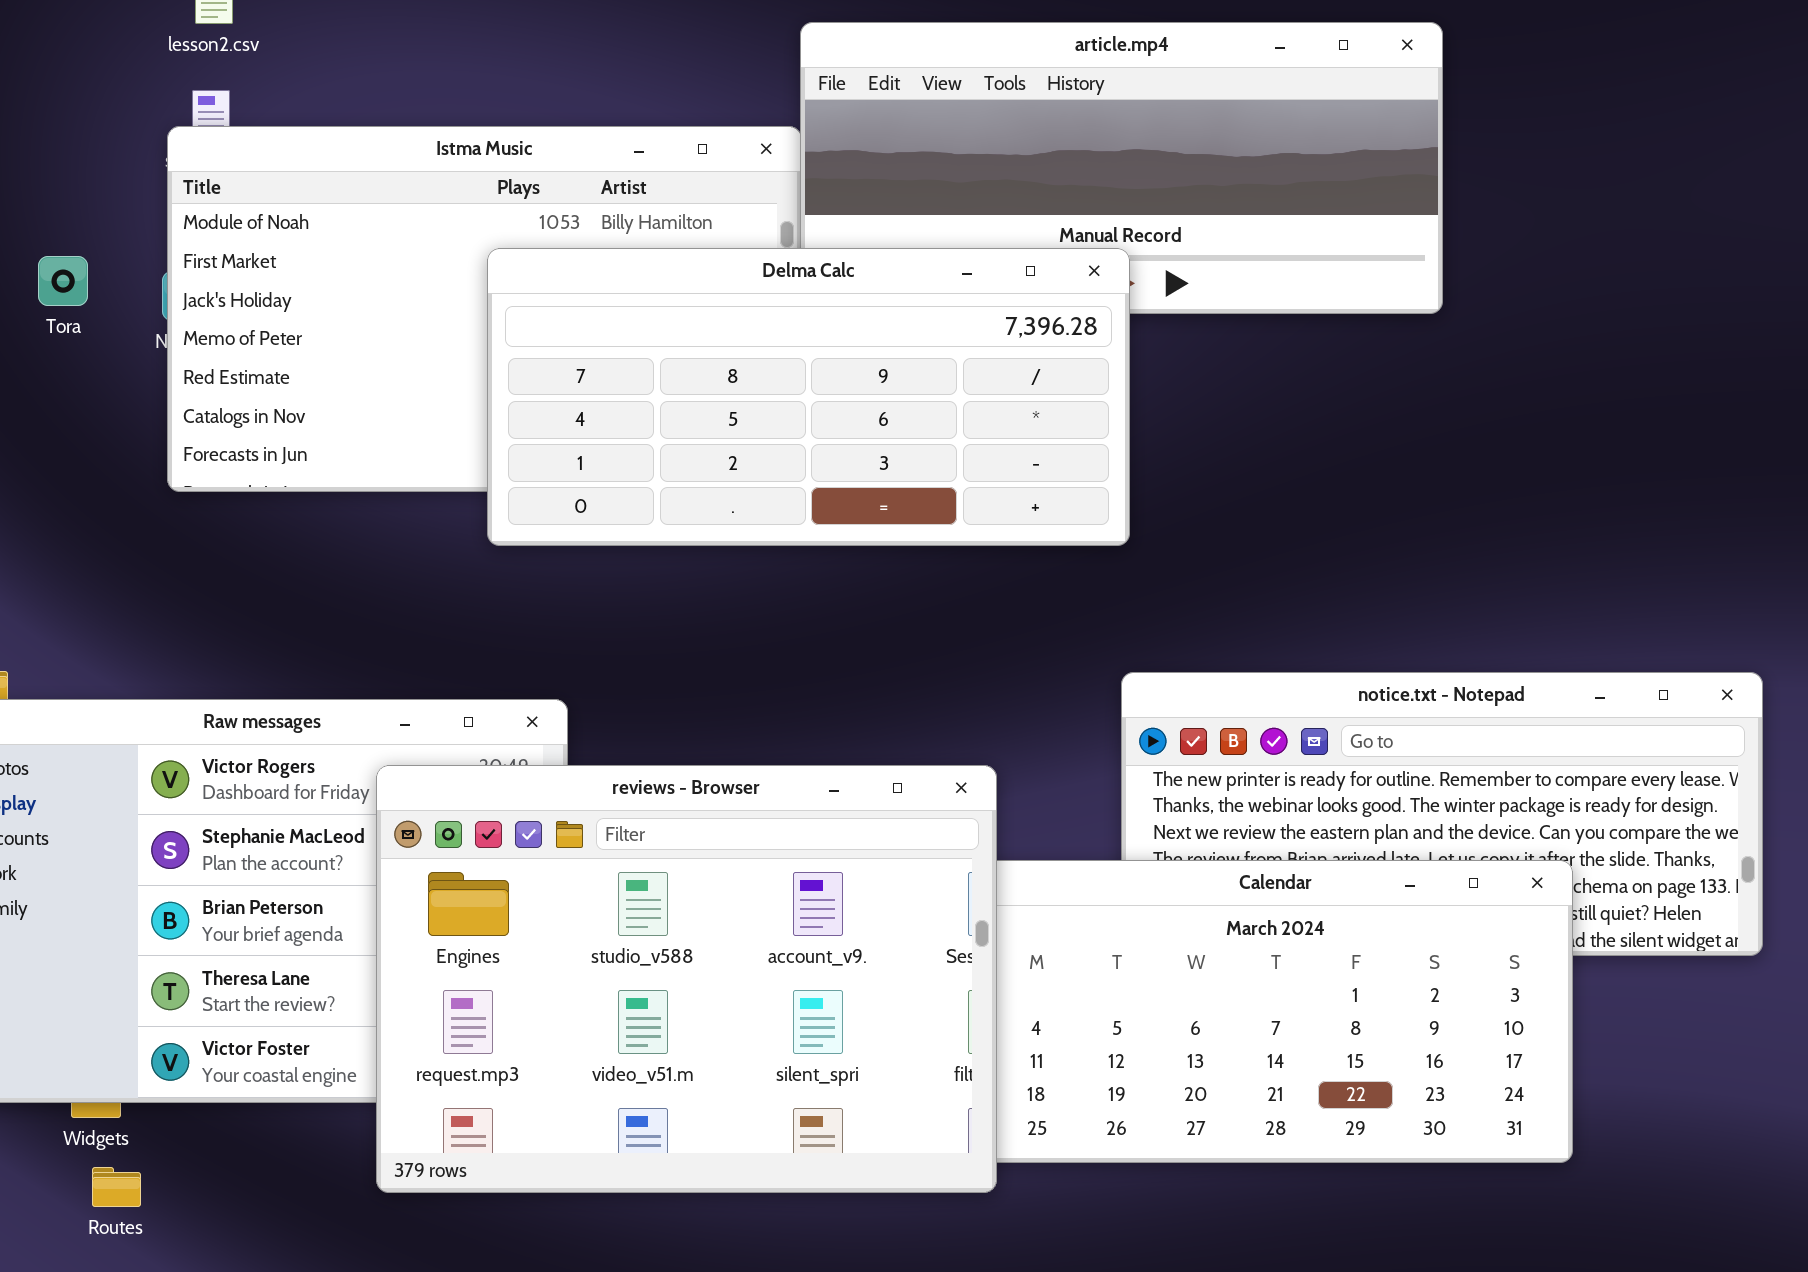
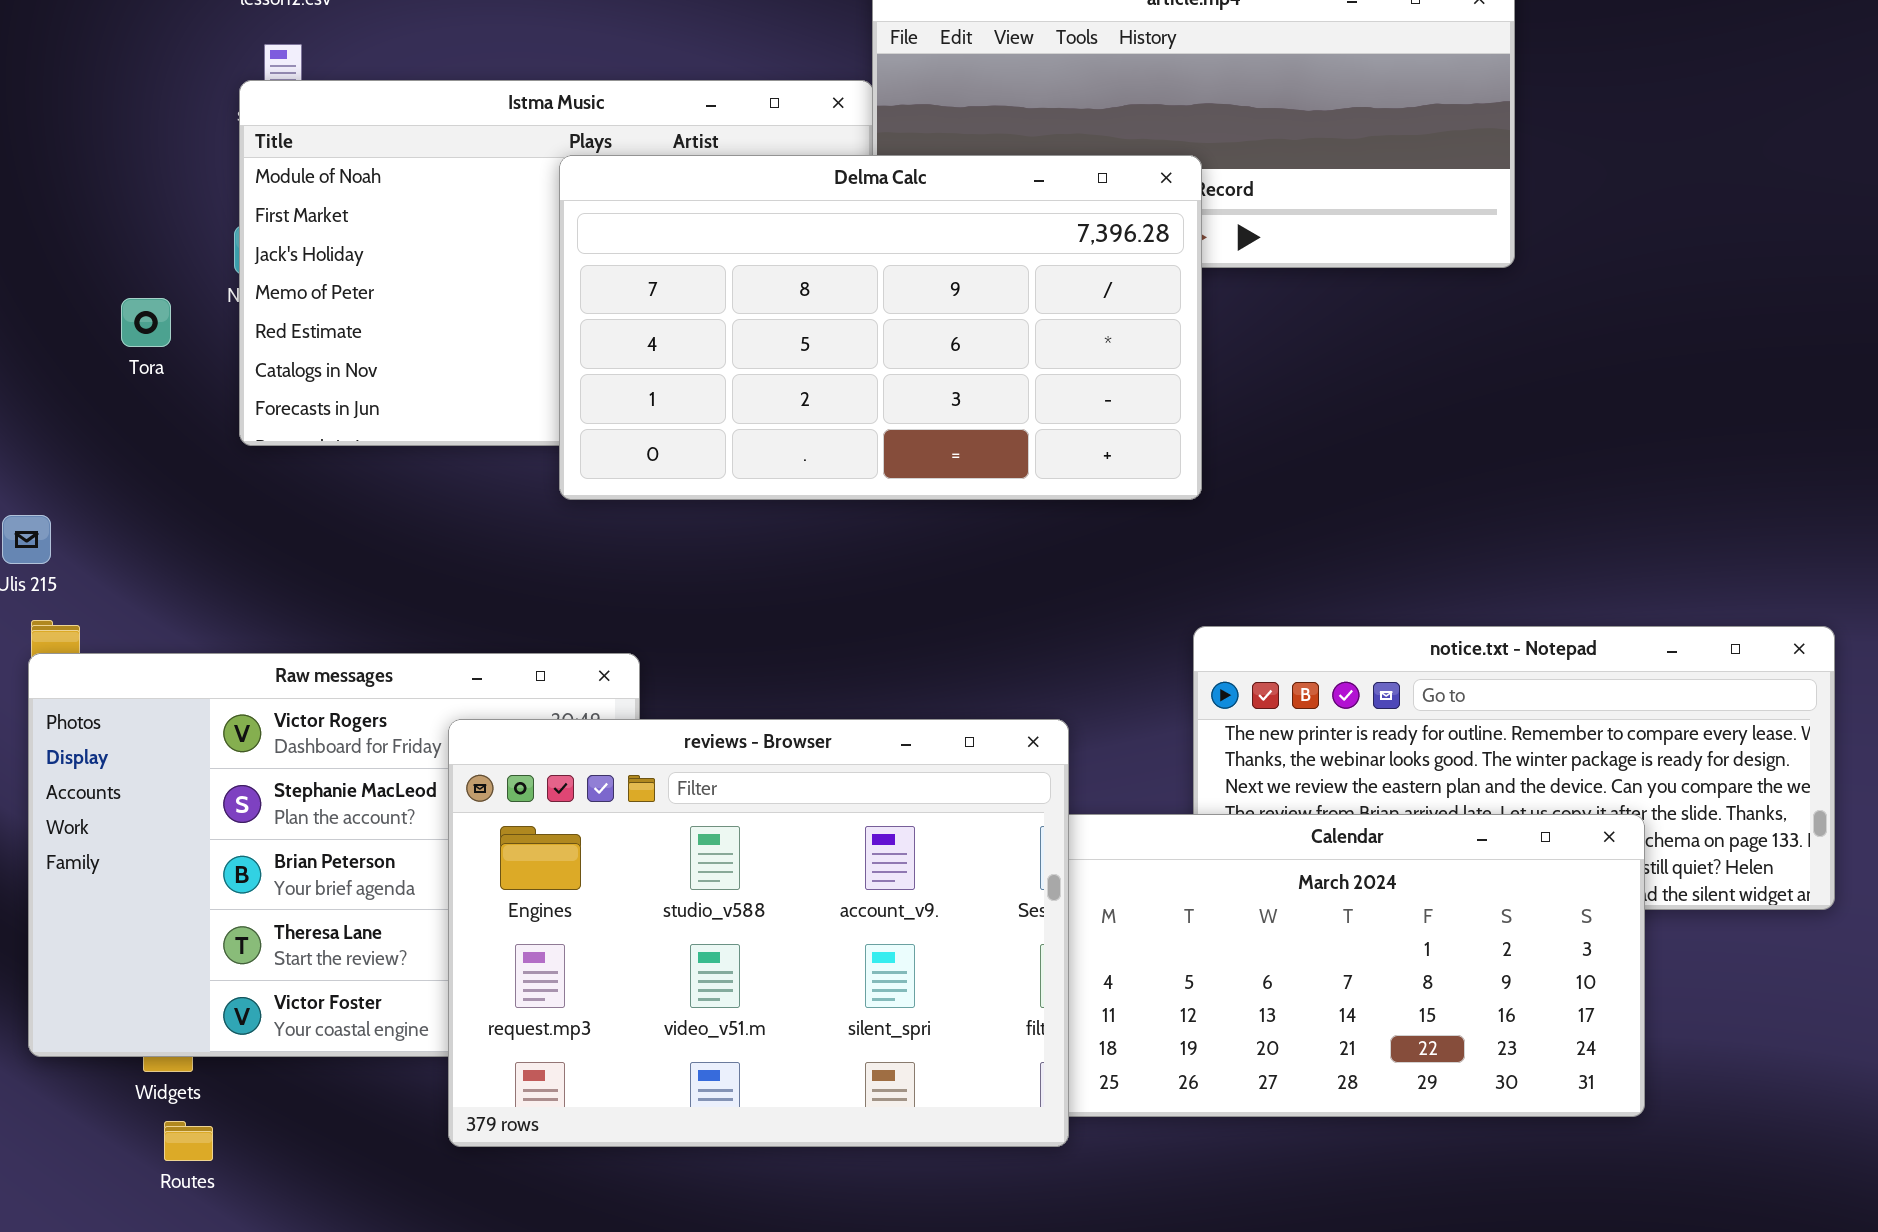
Delma Calc: [487,248,1130,546] -> [559,155,1202,500], resized
Tora: [38,256,88,306] -> [121,298,171,347], moved

